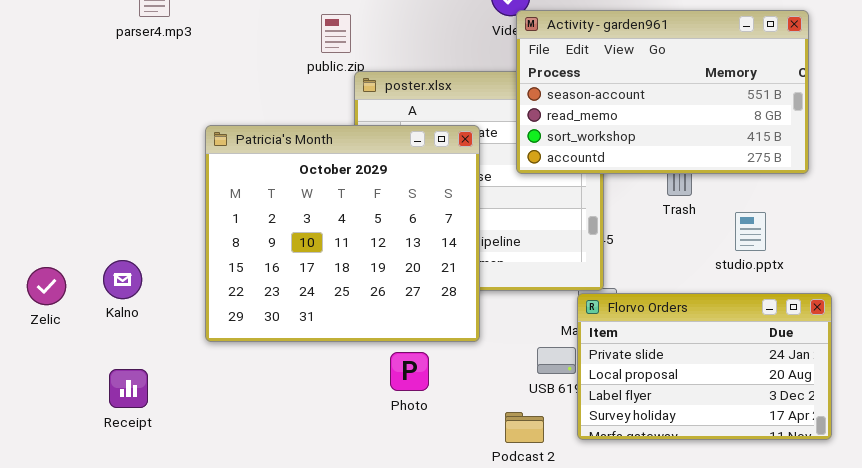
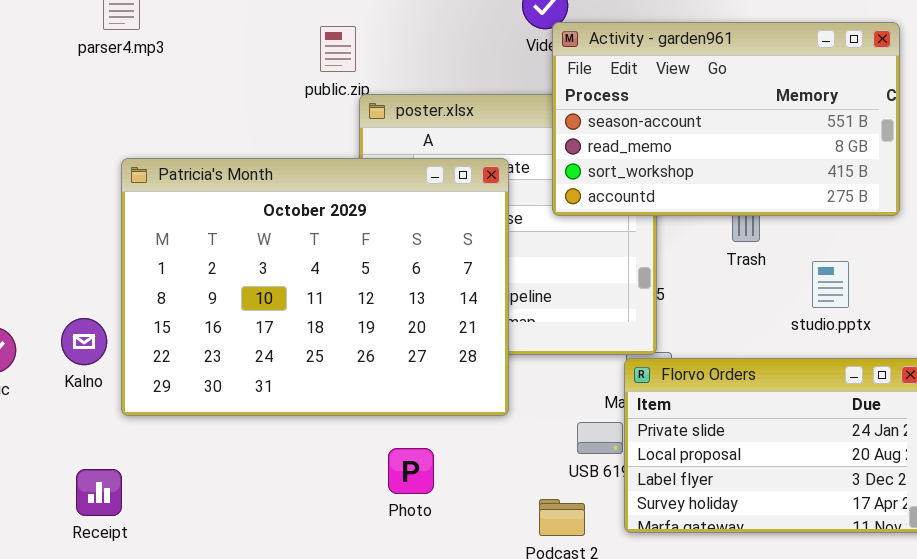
Patricia's Month: [205,125,480,342] -> [121,158,509,416], resized
Photo: [390,352,429,391] -> [388,448,434,494], moved
Receipt: [109,369,148,408] -> [76,469,122,516], moved

